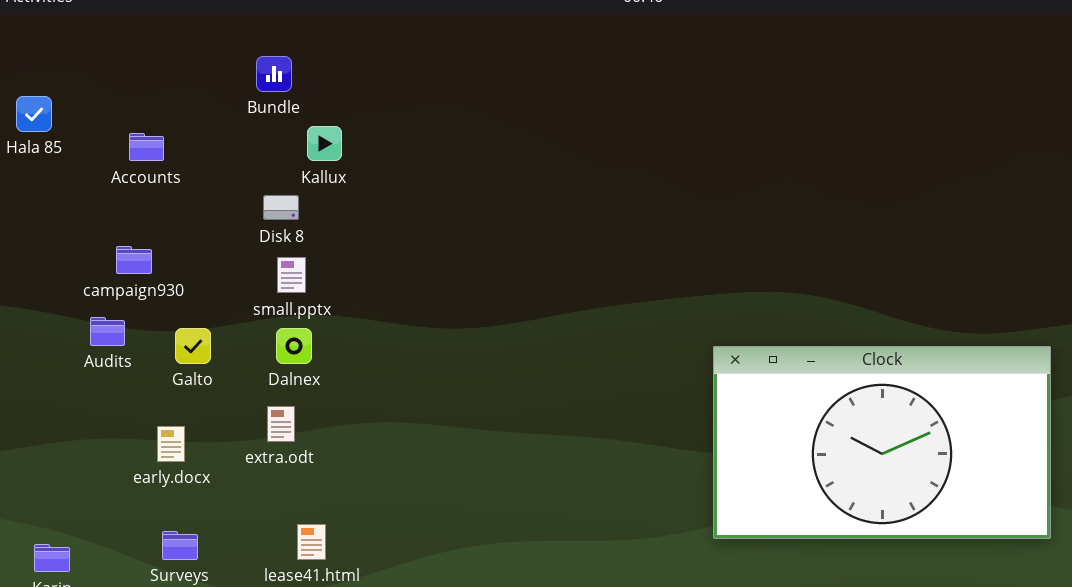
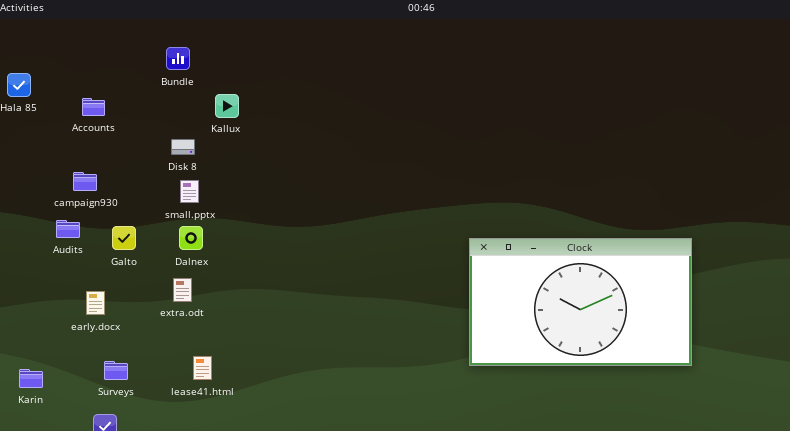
Kallux: [307,126,342,161] -> [215,94,239,118], moved
early.docx: [157,426,185,462] -> [86,291,105,315], moved

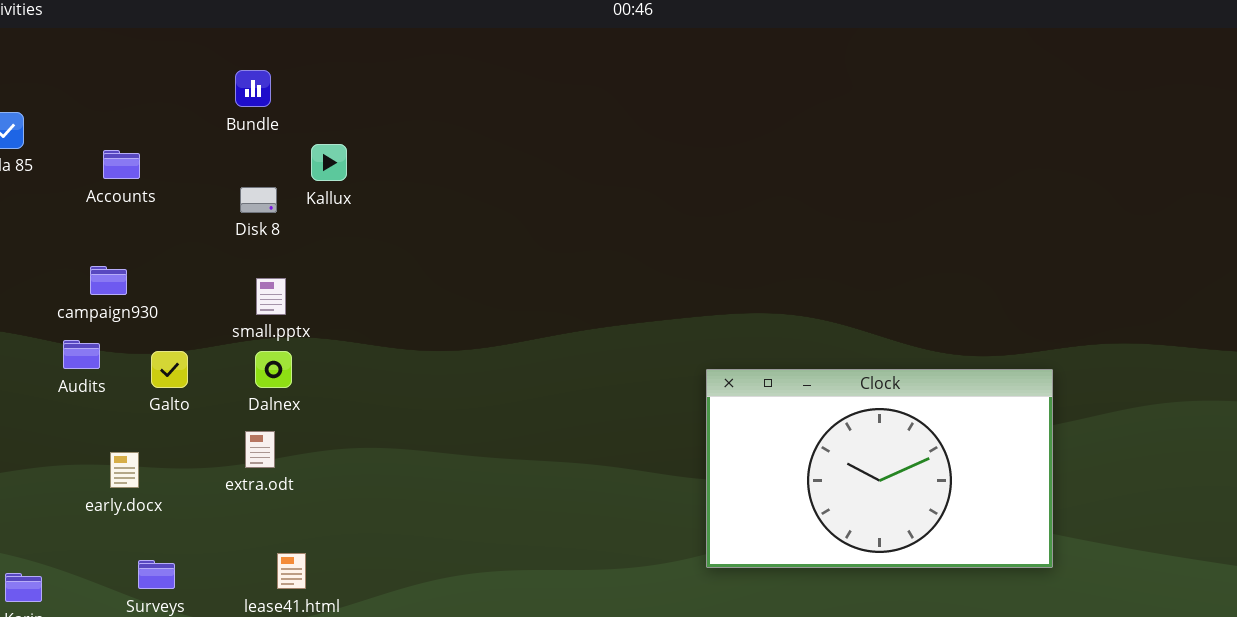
Disk 8: [171,139,195,155] -> [240,187,277,213], moved

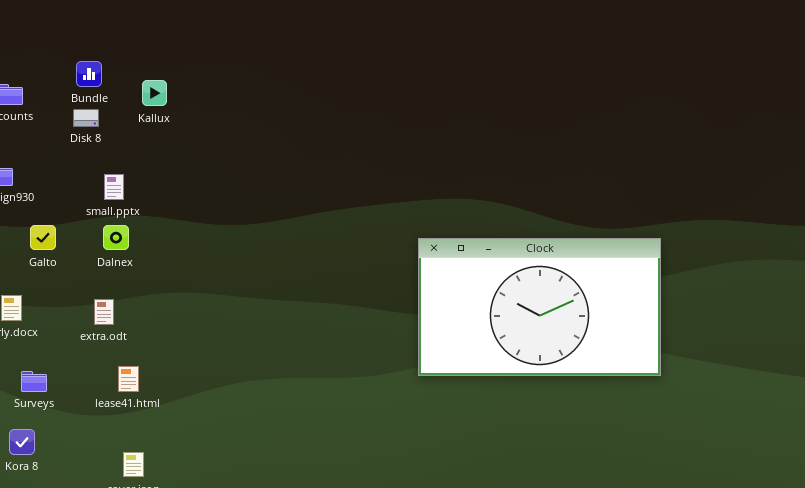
Bundle: [235,70,271,107] -> [76,61,102,87], moved
Disk 8: [240,187,277,213] -> [73,109,99,127], moved
extra.odt: [245,431,275,468] -> [94,299,114,325], moved

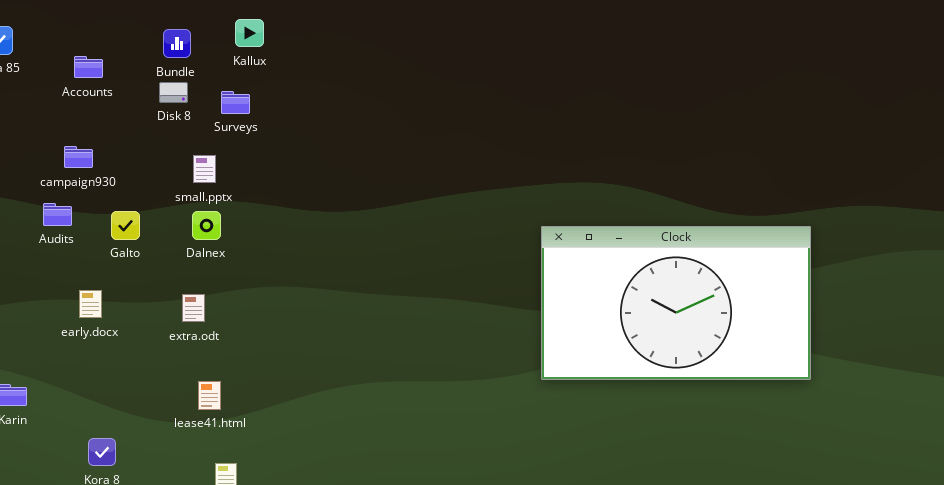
Kallux: [142,80,167,106] -> [235,19,264,47], moved
lease41.html: [118,366,139,392] -> [198,381,221,410], moved
Surveys: [21,371,47,392] -> [221,91,250,114], moved

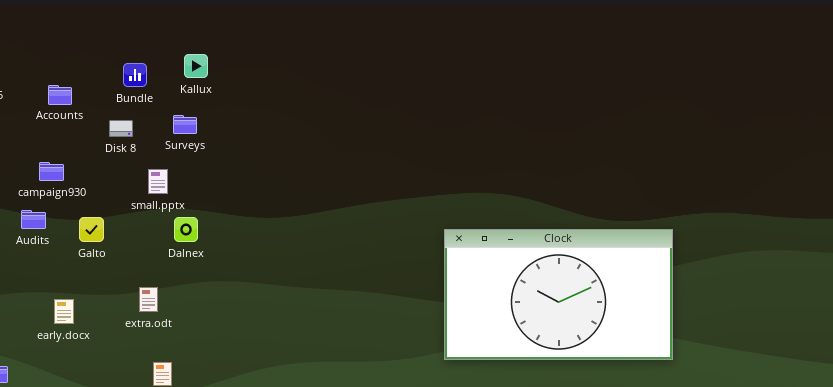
Disk 8: [159,82,188,103] -> [109,120,133,137], moved
Dalnex: [192,211,221,240] -> [174,217,198,242], moved
early.docx: [79,290,102,318] -> [54,299,74,324], moved

